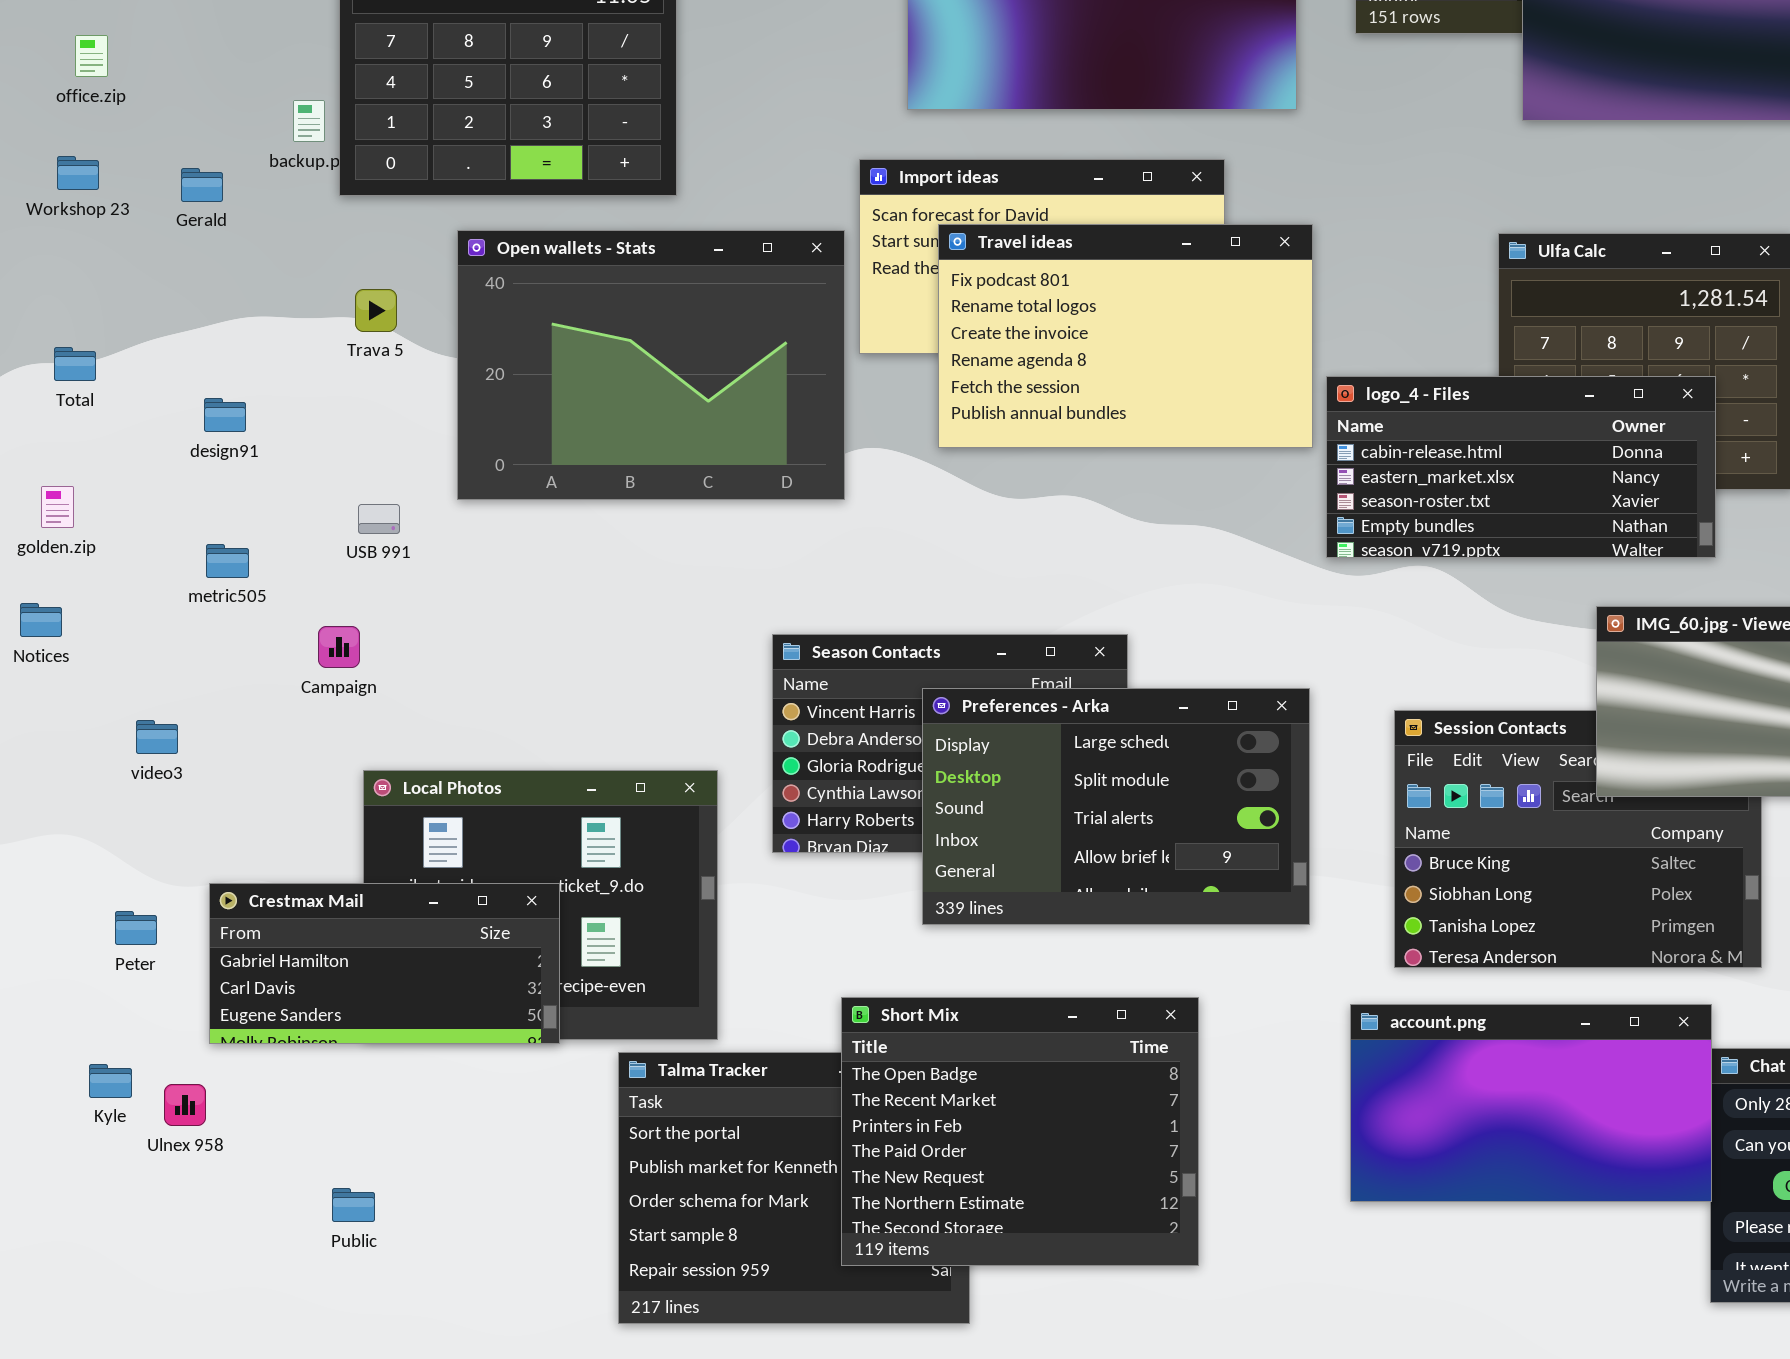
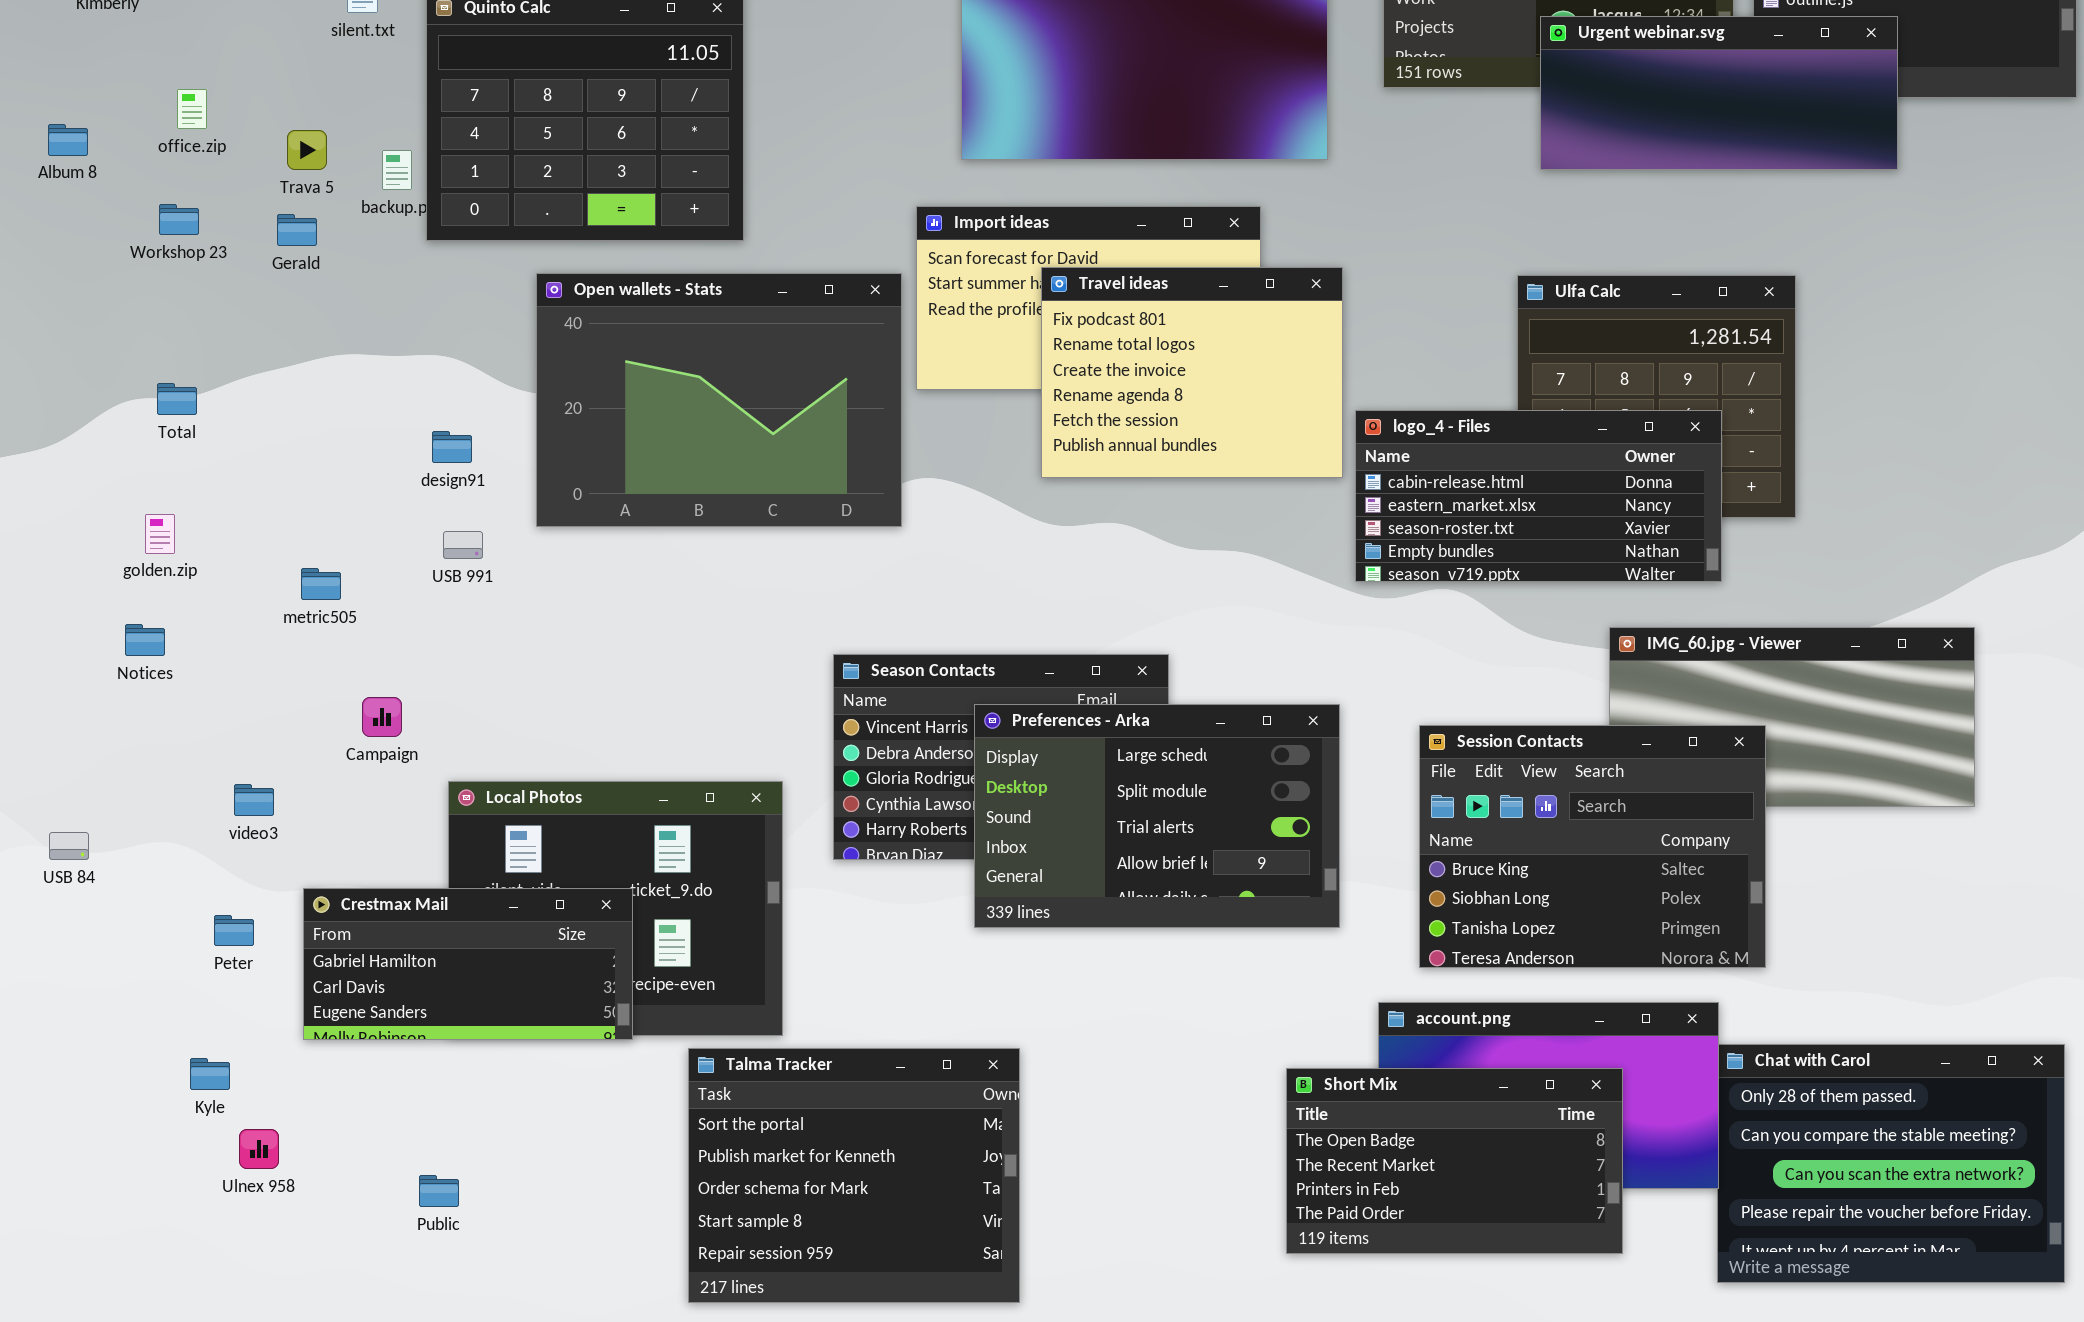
Travel ideas: [938,224,1313,448] -> [1041,267,1343,478], resized
Trava 5: [355,289,397,332] -> [287,130,327,170], moved
design91: [204,398,246,432] -> [432,431,472,463], moved
Campaign: [318,626,360,668] -> [362,697,402,737], moved
Session Contacts: [1394,710,1762,968] -> [1419,725,1766,968], raised
video3: [136,720,178,754] -> [234,784,274,816], moved
Short Mix: [841,997,1199,1266] -> [1286,1068,1623,1254], moved, resized
Ulnex 958: [164,1084,206,1126] -> [239,1129,279,1169], moved

